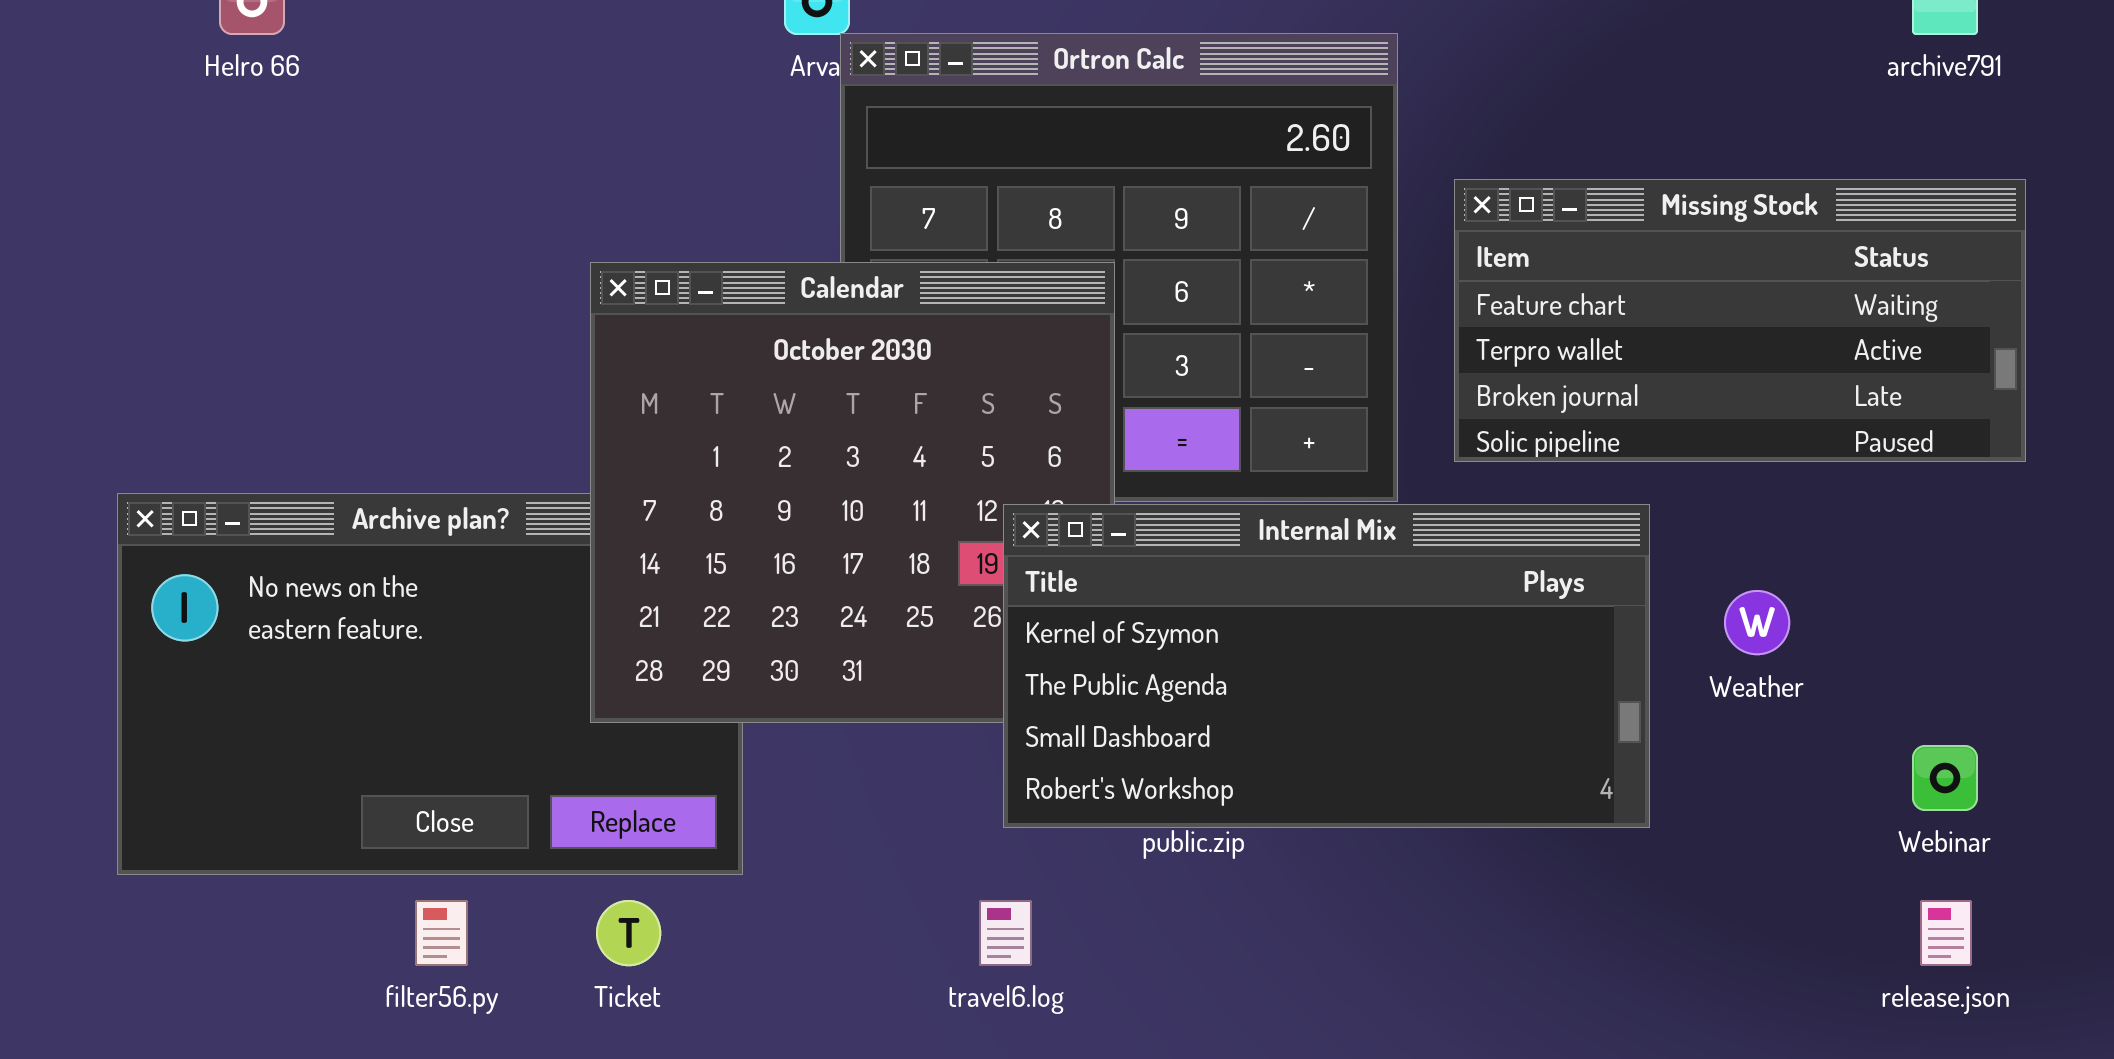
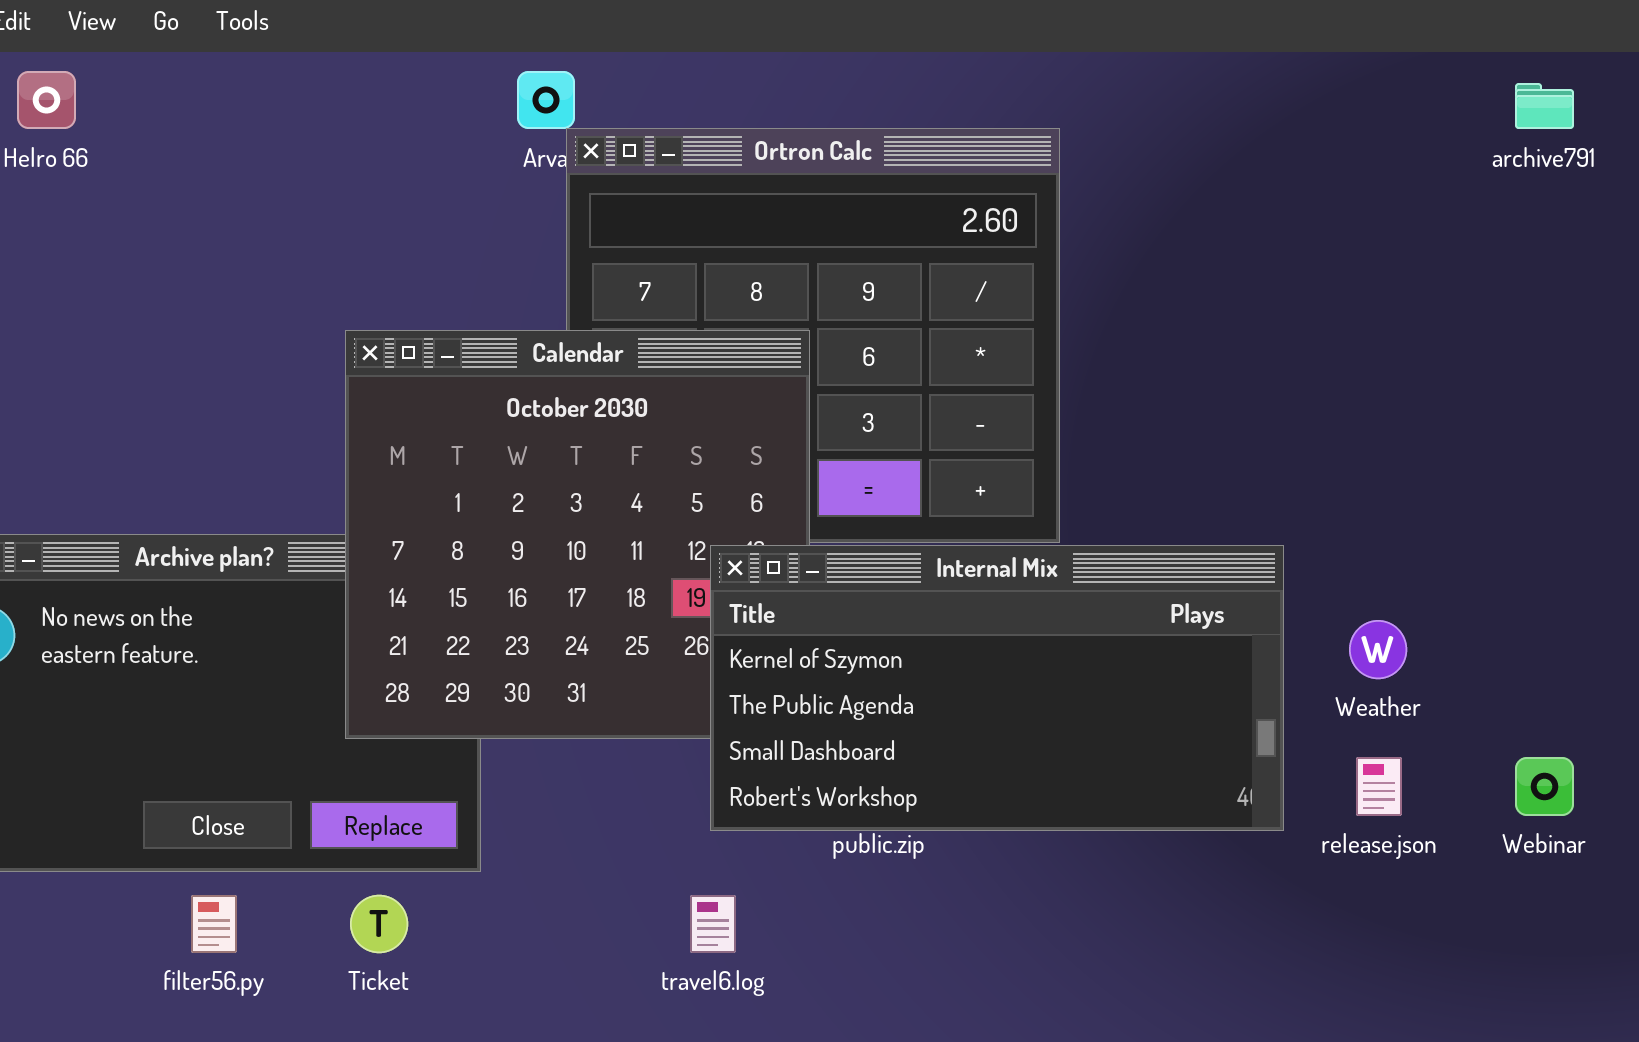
Missing Stock: [1454,179,2026,462] -> none, closed
release.json: [1920,900,1972,966] -> [1356,757,1402,816], moved

